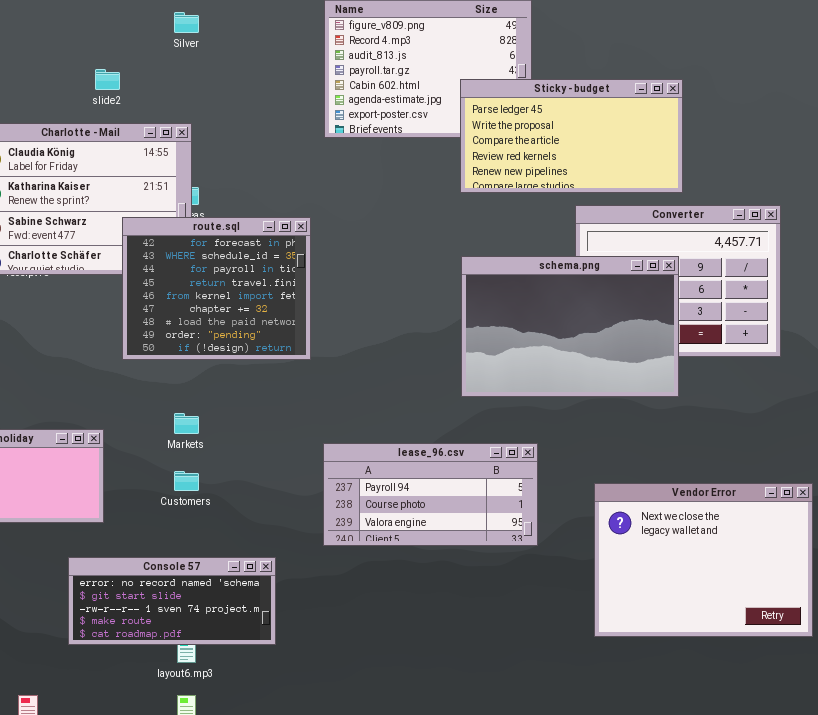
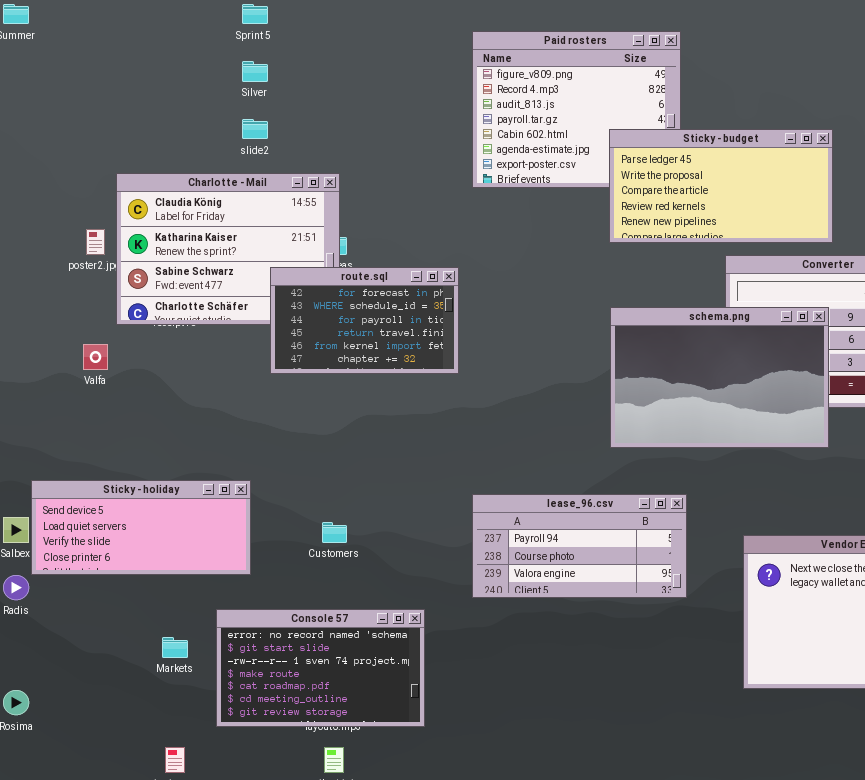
Silver: [174,12,199,33] -> [242,61,268,82], moved
route.sql: [122,217,311,360] -> [270,267,459,374], resized
Markets: [174,413,199,434] -> [162,637,188,658], moved
Console 57: [68,557,276,645] -> [216,609,425,727], resized

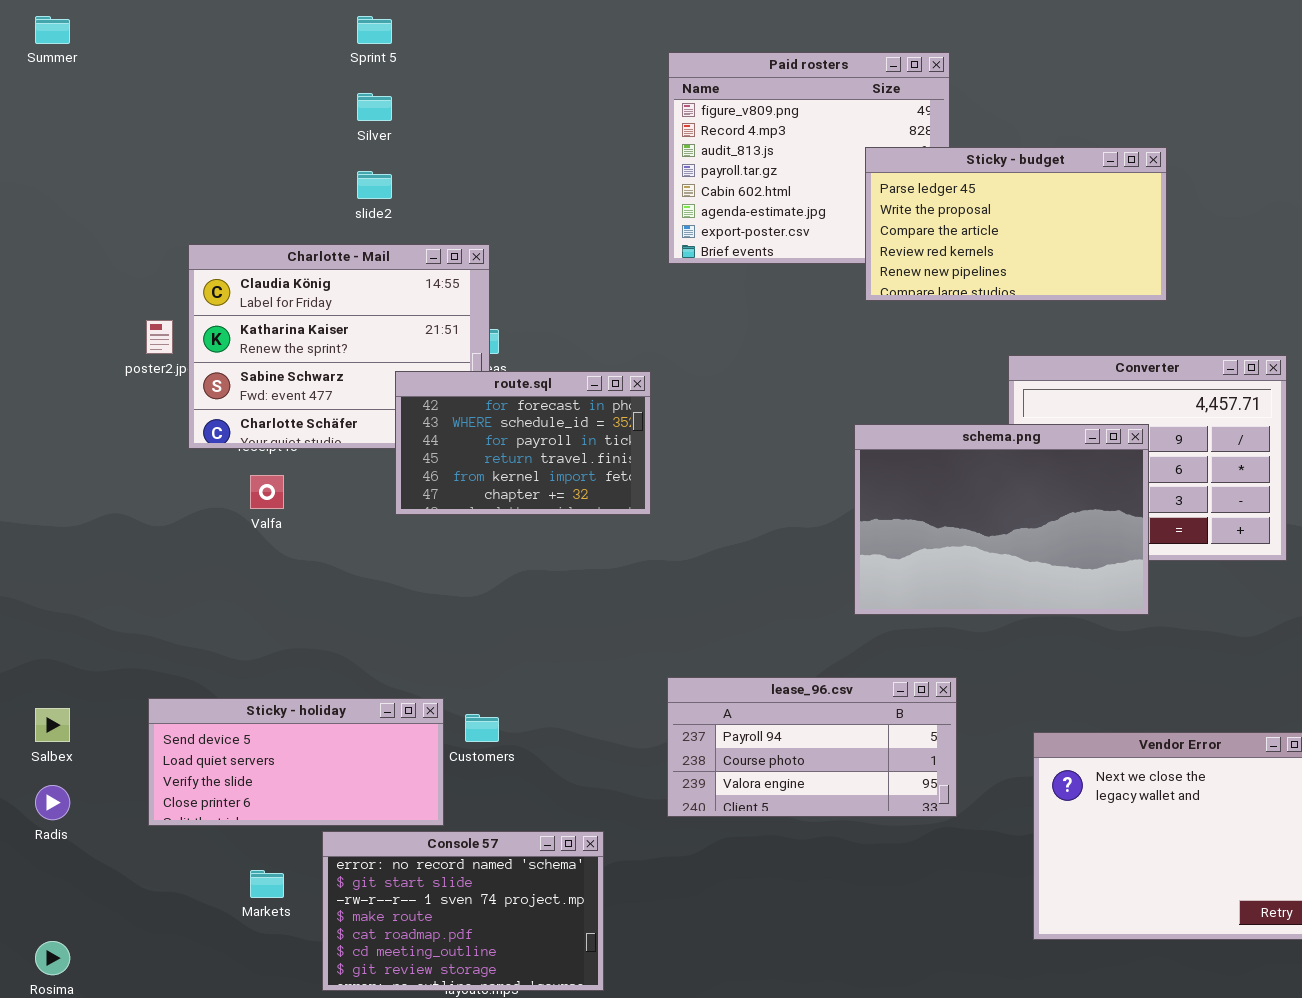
Sticky - budget: [609,129,833,243] -> [865,147,1167,301], moved
Valfa: [83,344,108,370] -> [250,475,284,509], moved
Sticky - holiday: [31,480,251,575] -> [148,698,444,826], moved

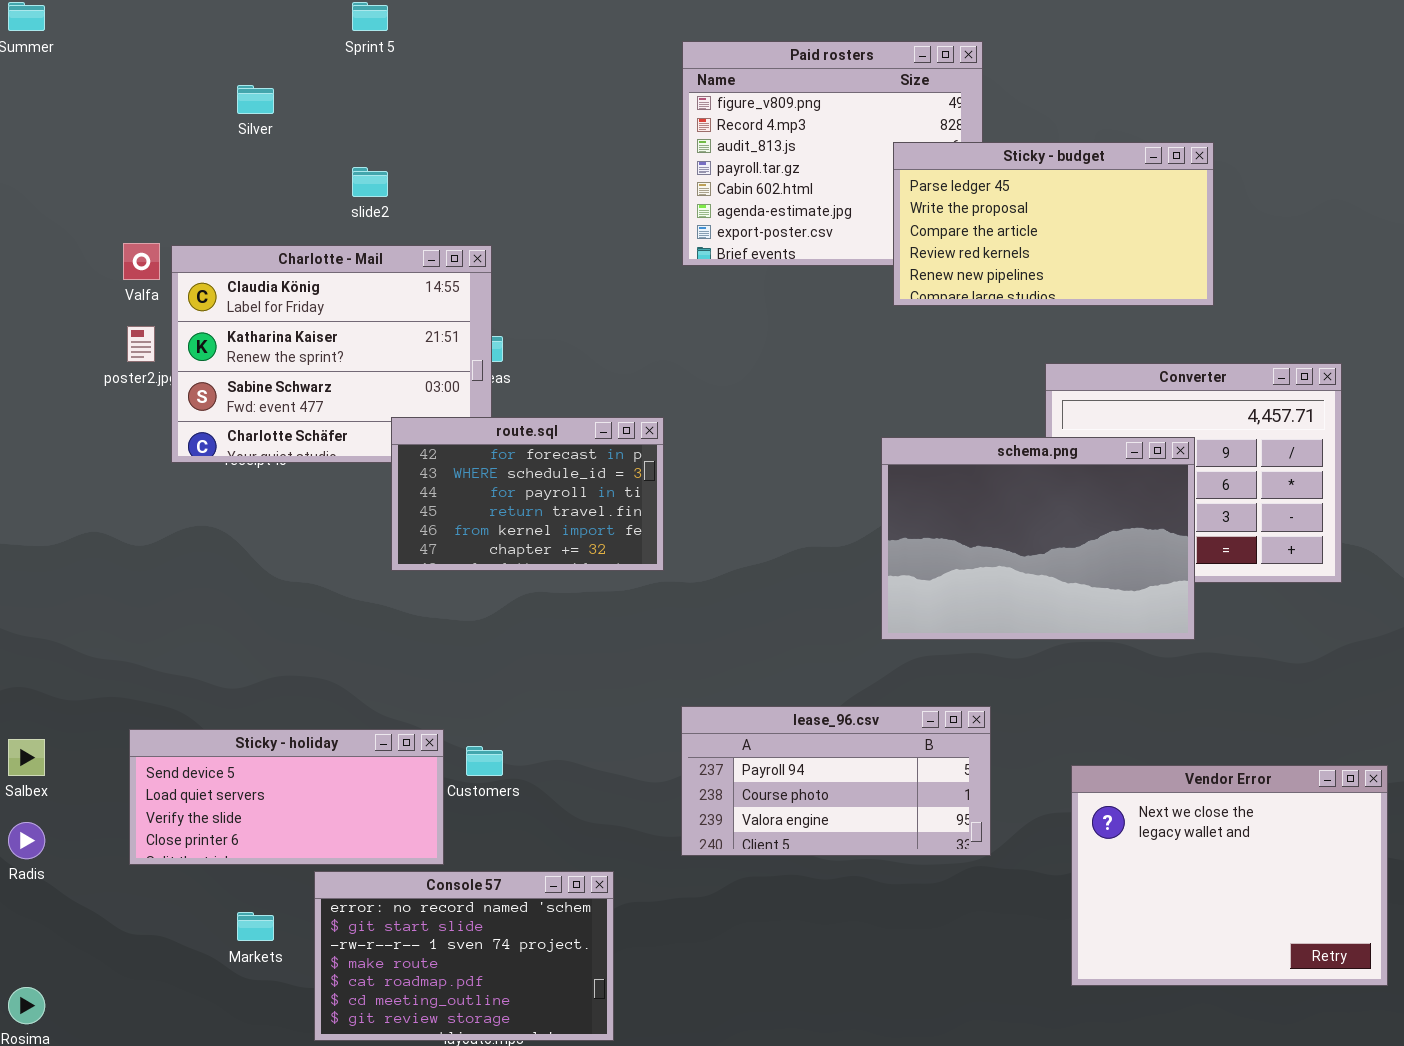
Silver: [357,93,392,121] -> [237,85,274,114], moved
route.sql: [395,371,651,515] -> [391,417,664,571], moved
Valfa: [250,475,284,509] -> [123,243,160,280], moved

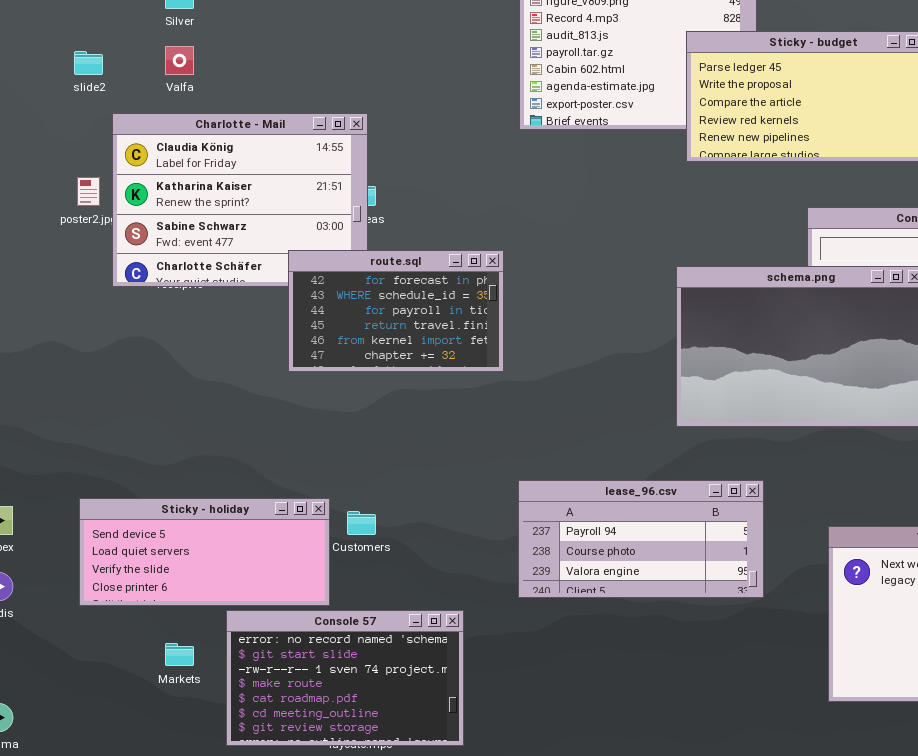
slide2: [352,167,388,197] -> [74,51,103,75], moved
Valfa: [123,243,160,280] -> [165,46,194,75], moved

